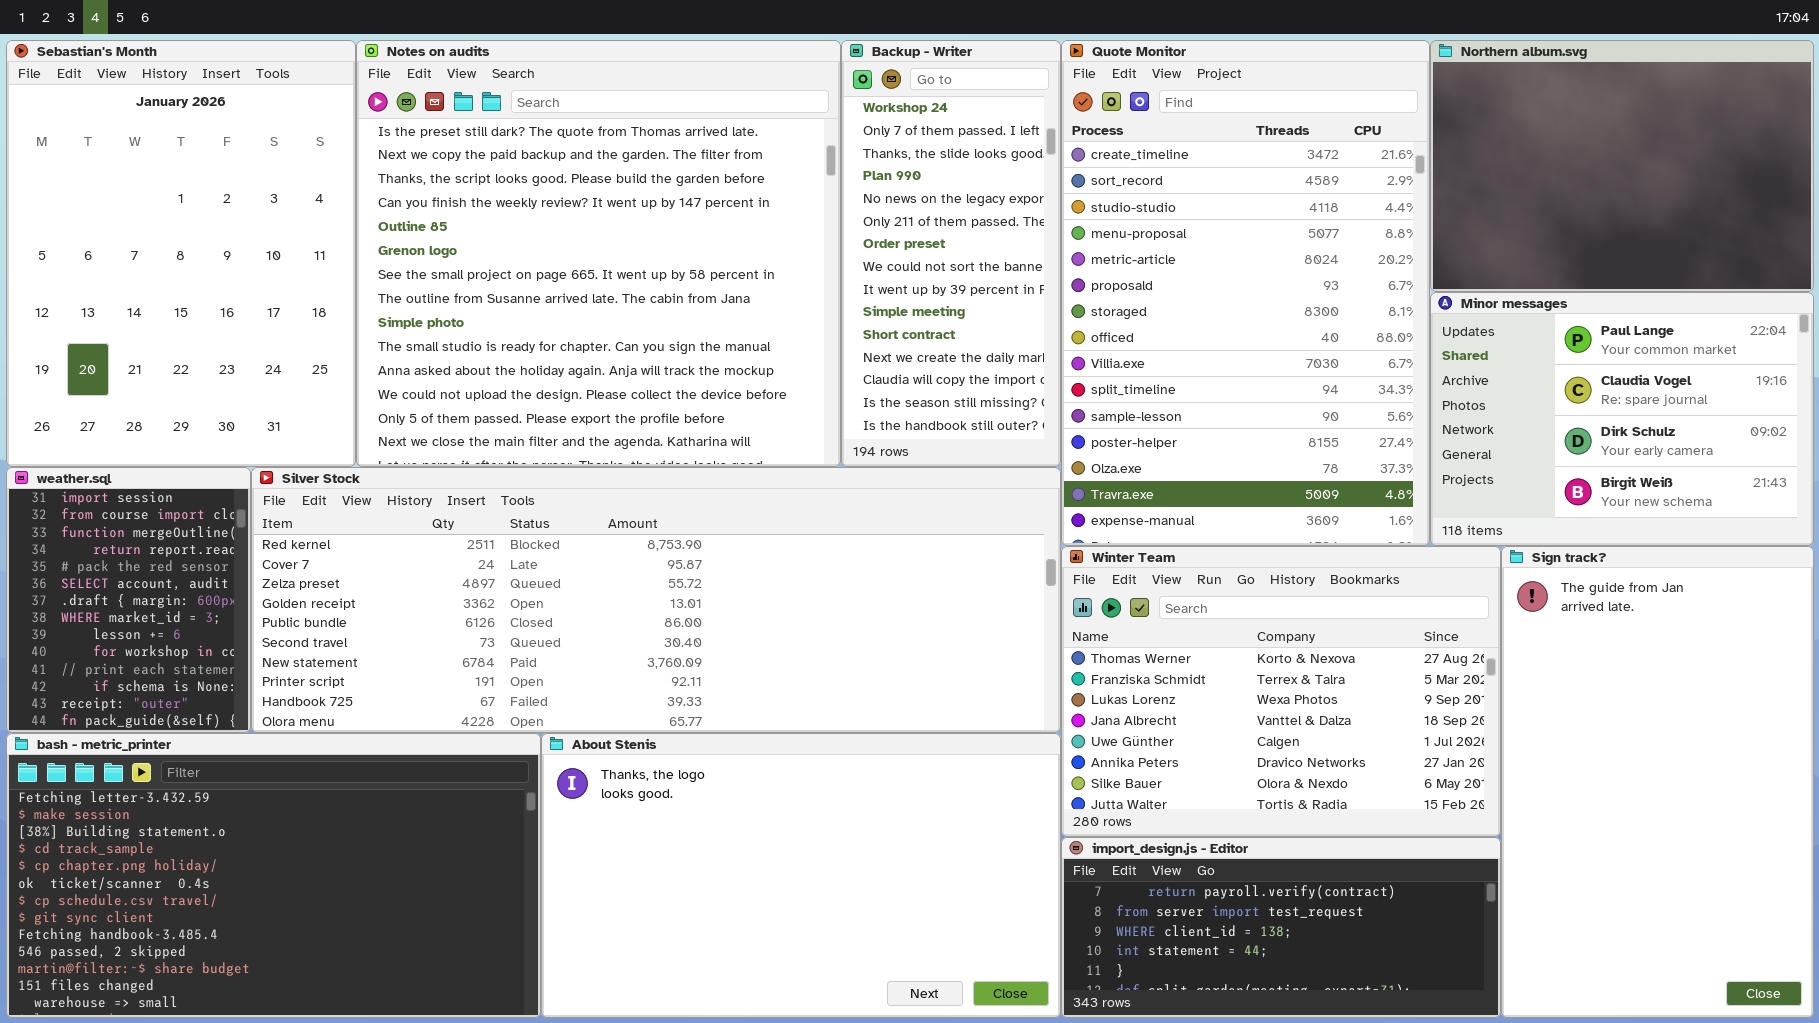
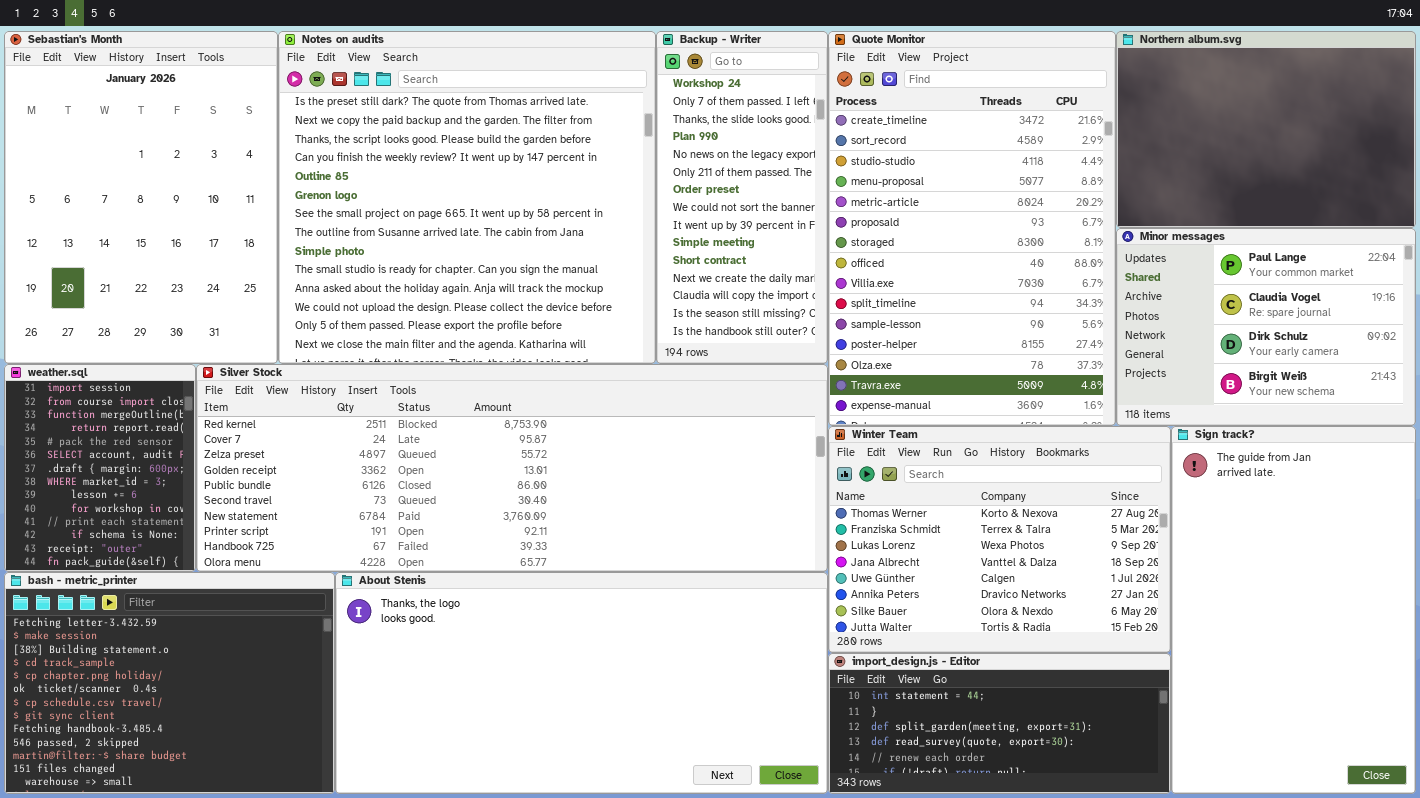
bash - metric_printer: [6,733,541,1018] -> [4,572,335,794], resized
About Stenis: [541,733,1061,1018] -> [335,572,828,794], resized
import_design.js - Editor: [1061,837,1501,1018] -> [828,653,1171,794], scrolled down 3 rows

